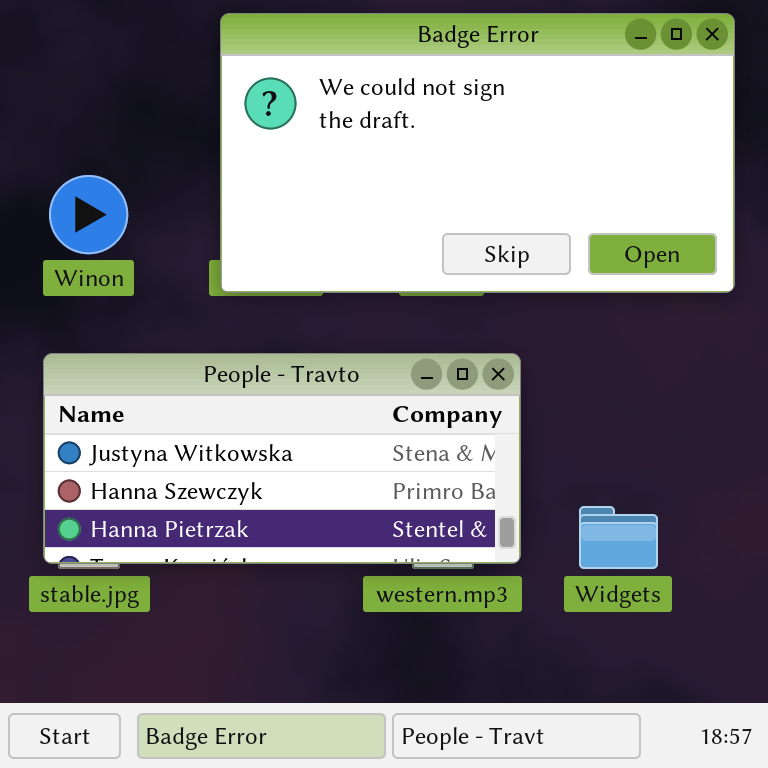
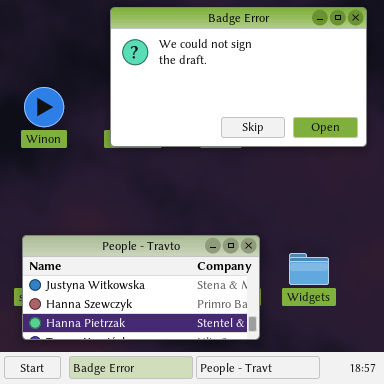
People - Travto: [43,353,521,564] -> [22,235,260,340], moved

